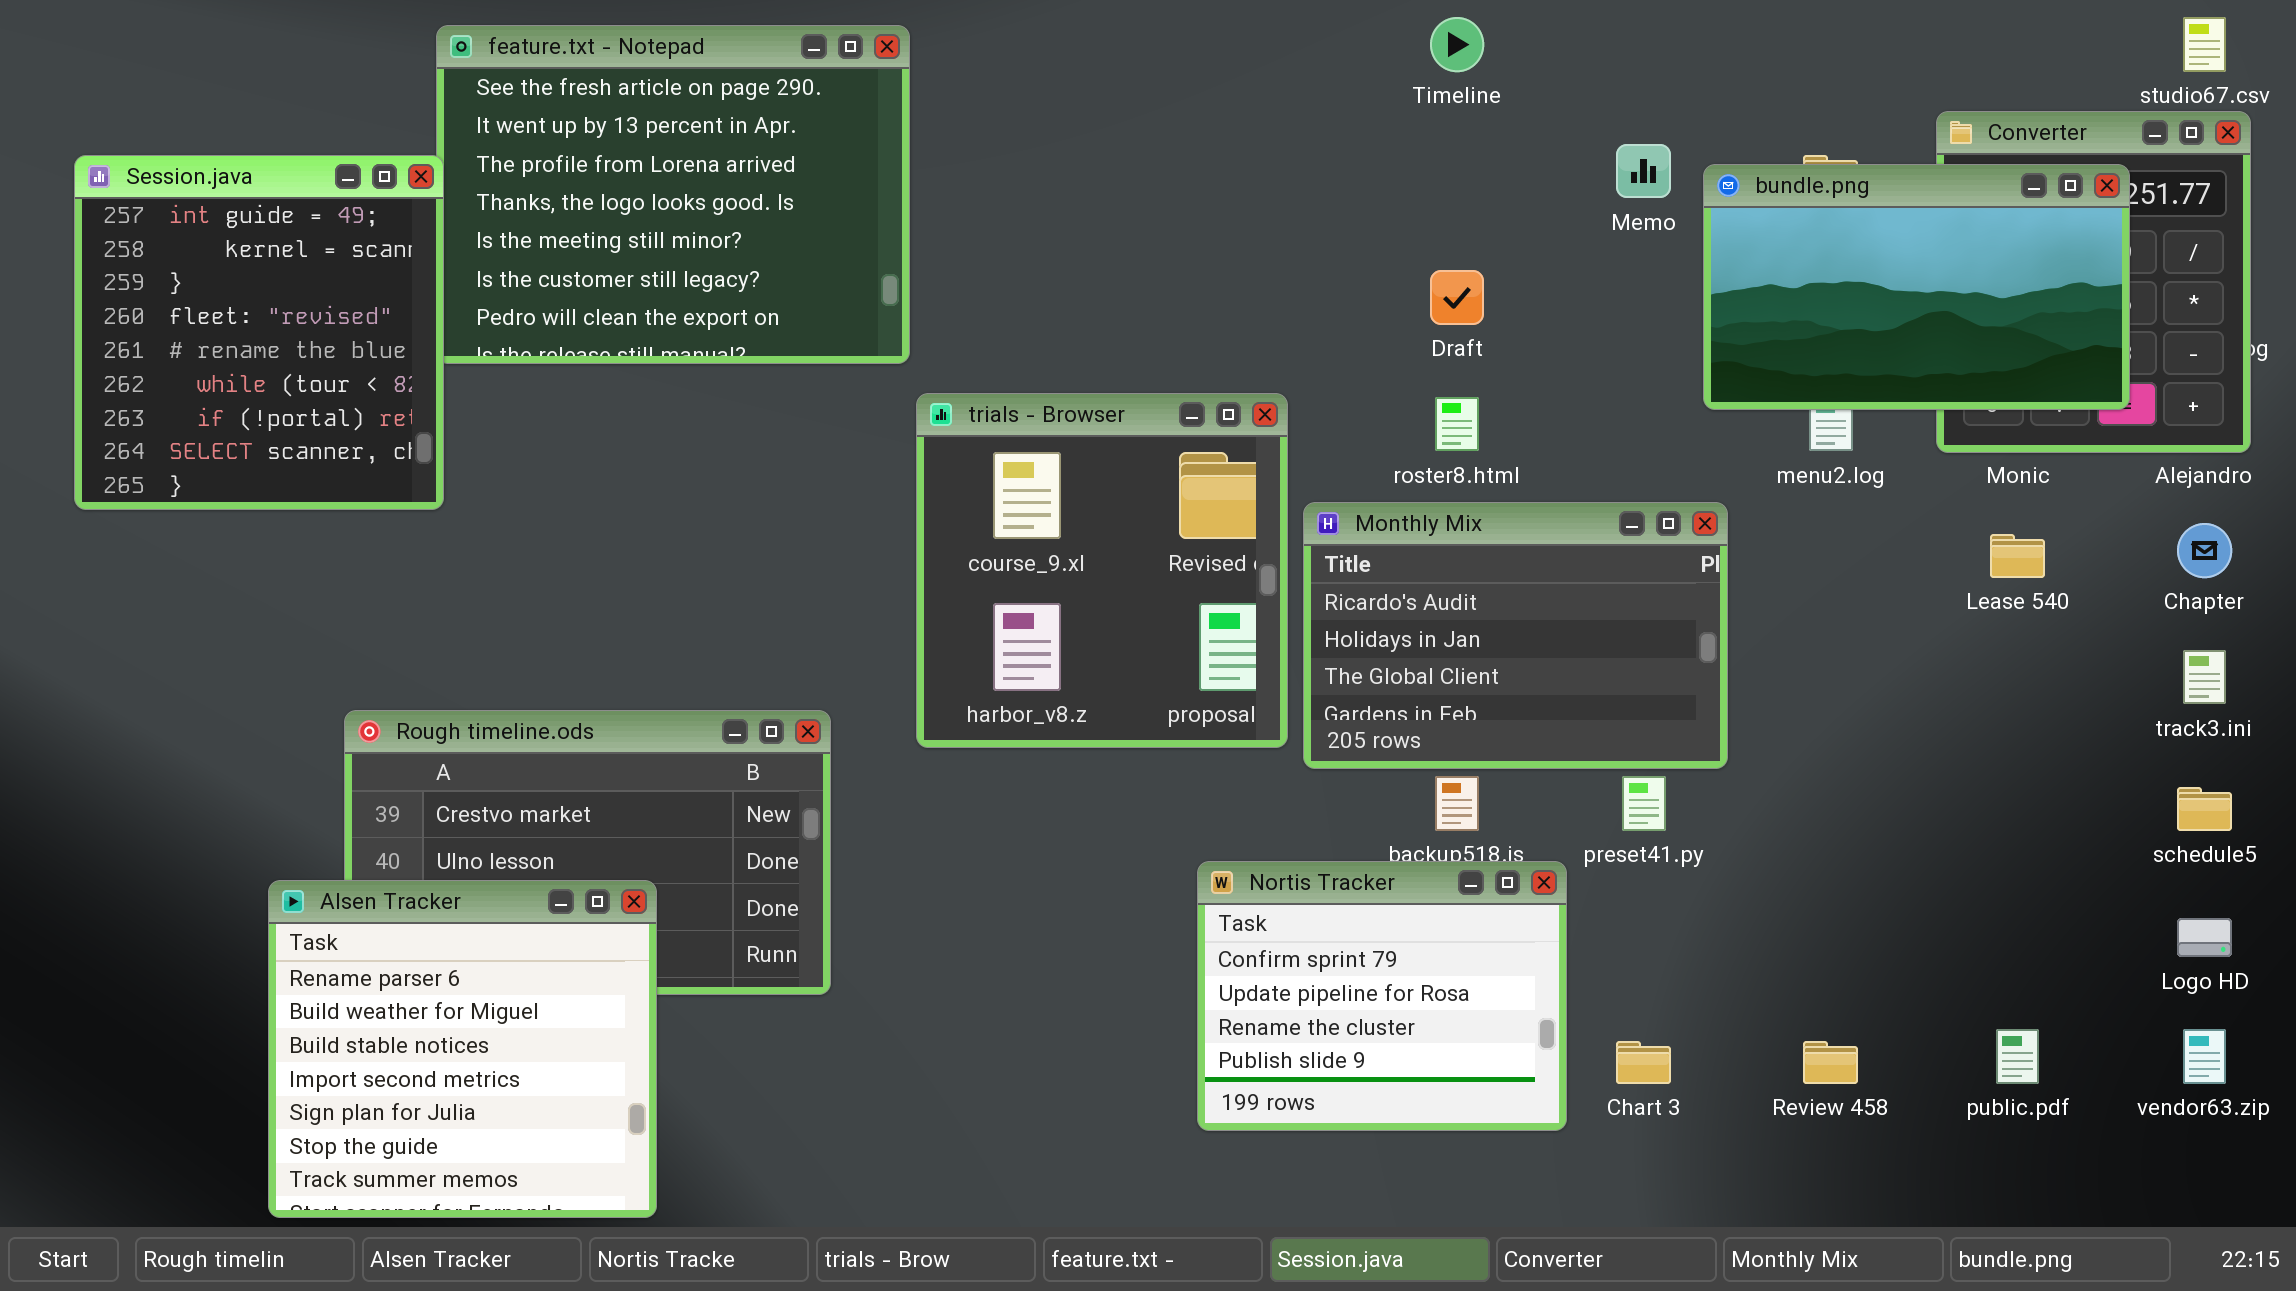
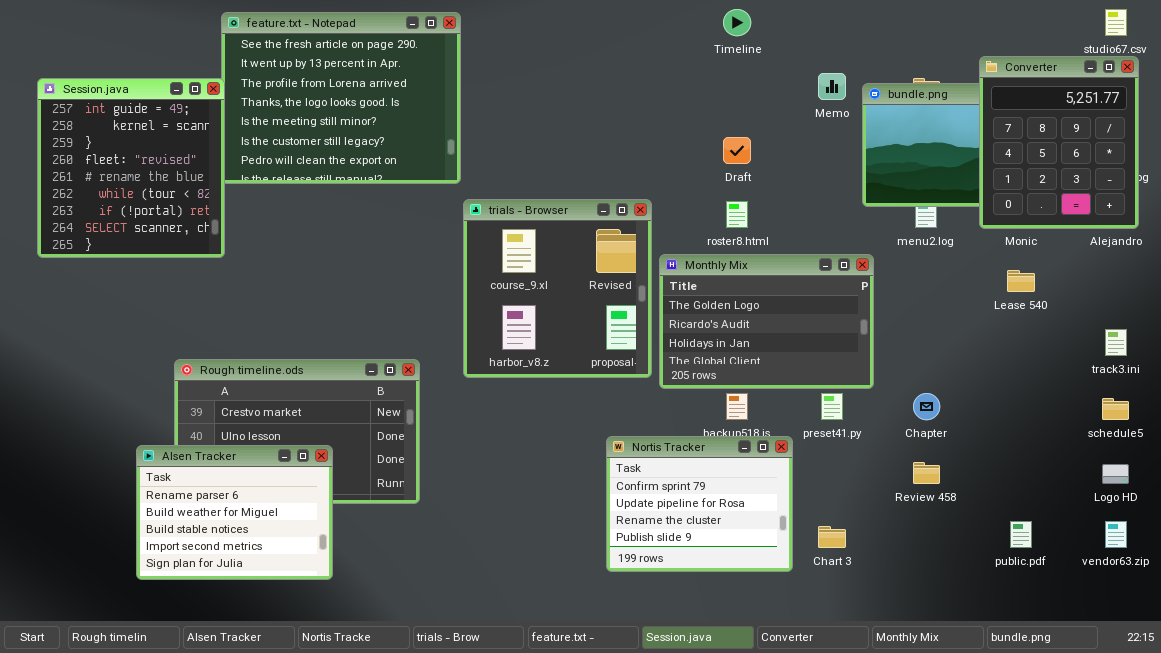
Converter: [1936,111,2251,453] -> [979,56,1139,229], raised
Monthly Mix: [1303,502,1728,769] -> [659,254,874,389], scrolled up 1 row
Chapter: [2177,523,2232,578] -> [913,393,940,420], moved
Alsen Tracker: [268,880,657,1218] -> [136,445,333,580], resized
Review 458: [1803,1041,1858,1084] -> [913,462,940,484], moved

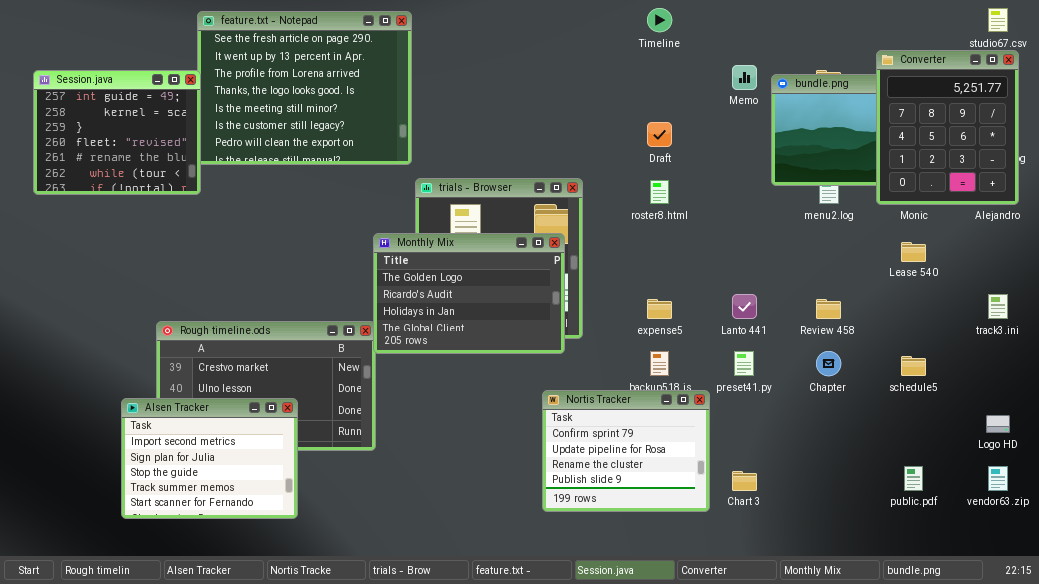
Session.java: [37,78,225,258] -> [33,70,201,195], resized
Monthly Mix: [659,254,874,389] -> [373,233,565,354], moved
schedule5: [1102,398,1129,420] -> [901,356,926,376], moved
Alsen Tracker: [136,445,333,580] -> [121,398,298,519], scrolled down 3 rows
Review 458: [913,462,940,484] -> [816,299,841,319], moved

